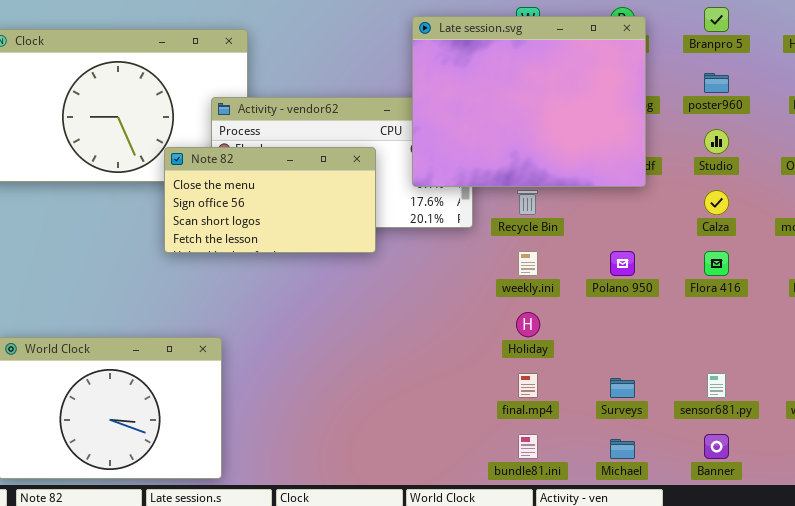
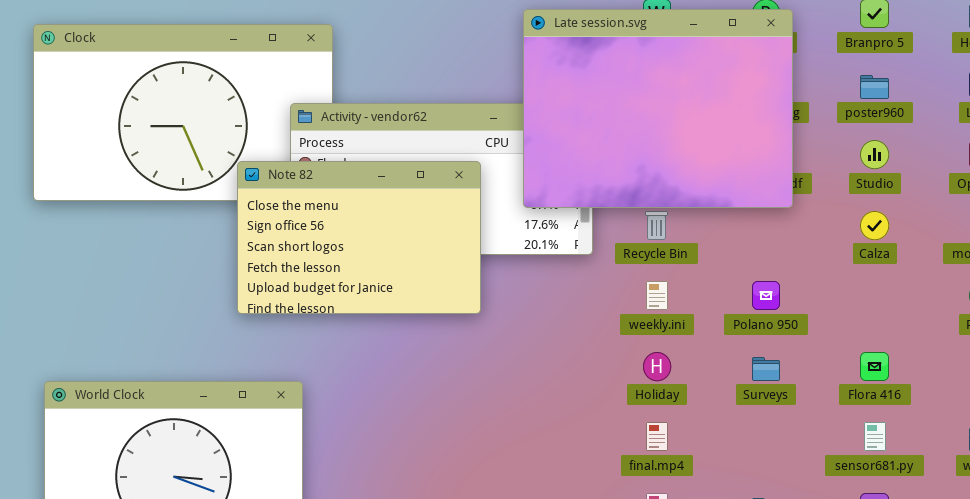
Note 82: [164,147,376,253] -> [237,161,481,314], resized
Flora 416: [704,251,729,276] -> [860,352,889,381], moved
Surveys: [610,378,635,398] -> [752,357,780,381], moved

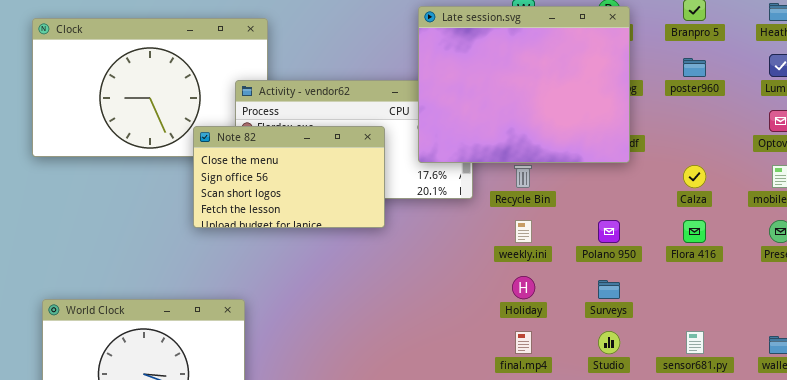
Studio: [860,140,889,169] -> [598,331,620,354], moved
Note 82: [237,161,481,314] -> [193,126,385,228], resized
Flora 416: [860,352,889,381] -> [683,220,706,243], moved

